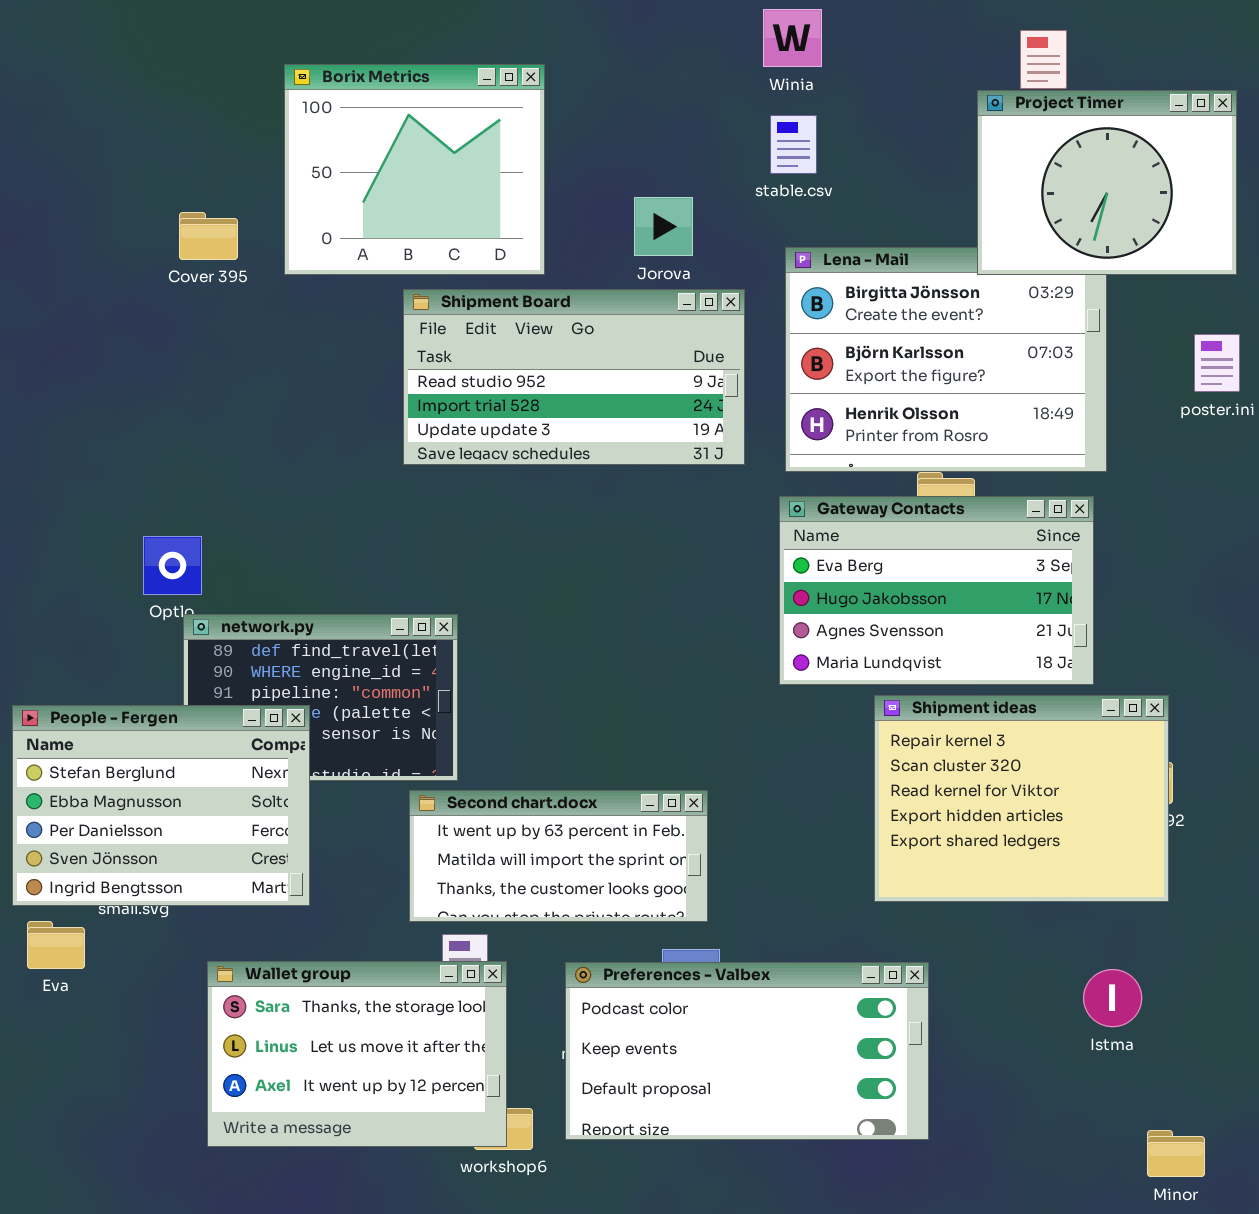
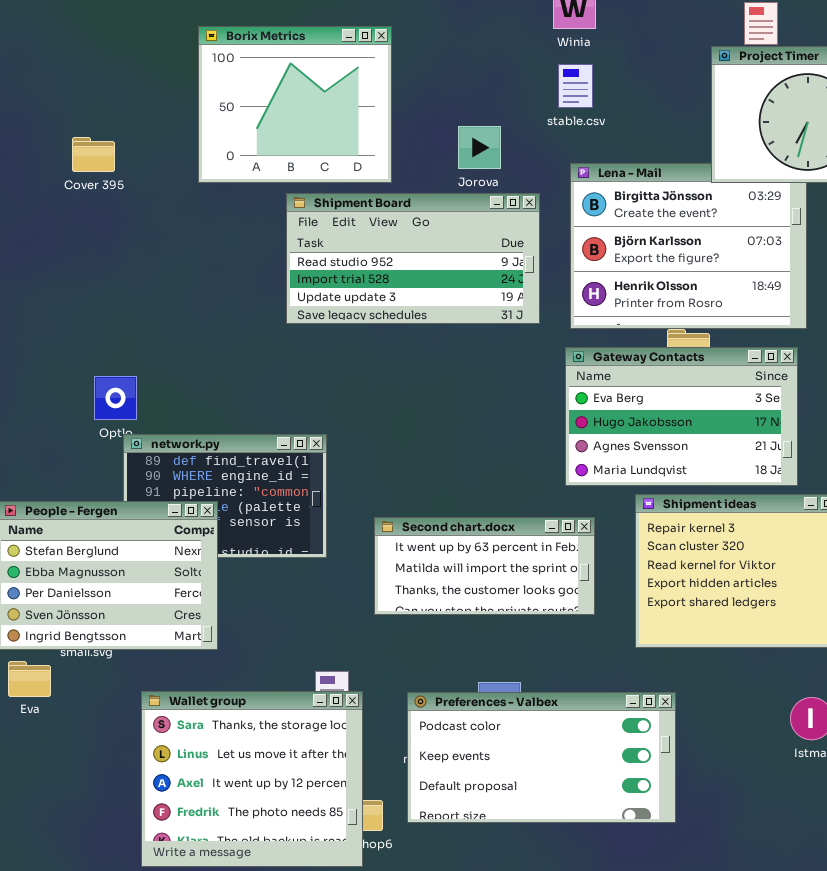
Cover 395: [179,212,238,260] -> [72,137,115,172], moved
Second chart.docx: [409,790,708,922] -> [374,517,595,615], moved
Wallet group: [207,961,507,1147] -> [141,691,363,867], resized

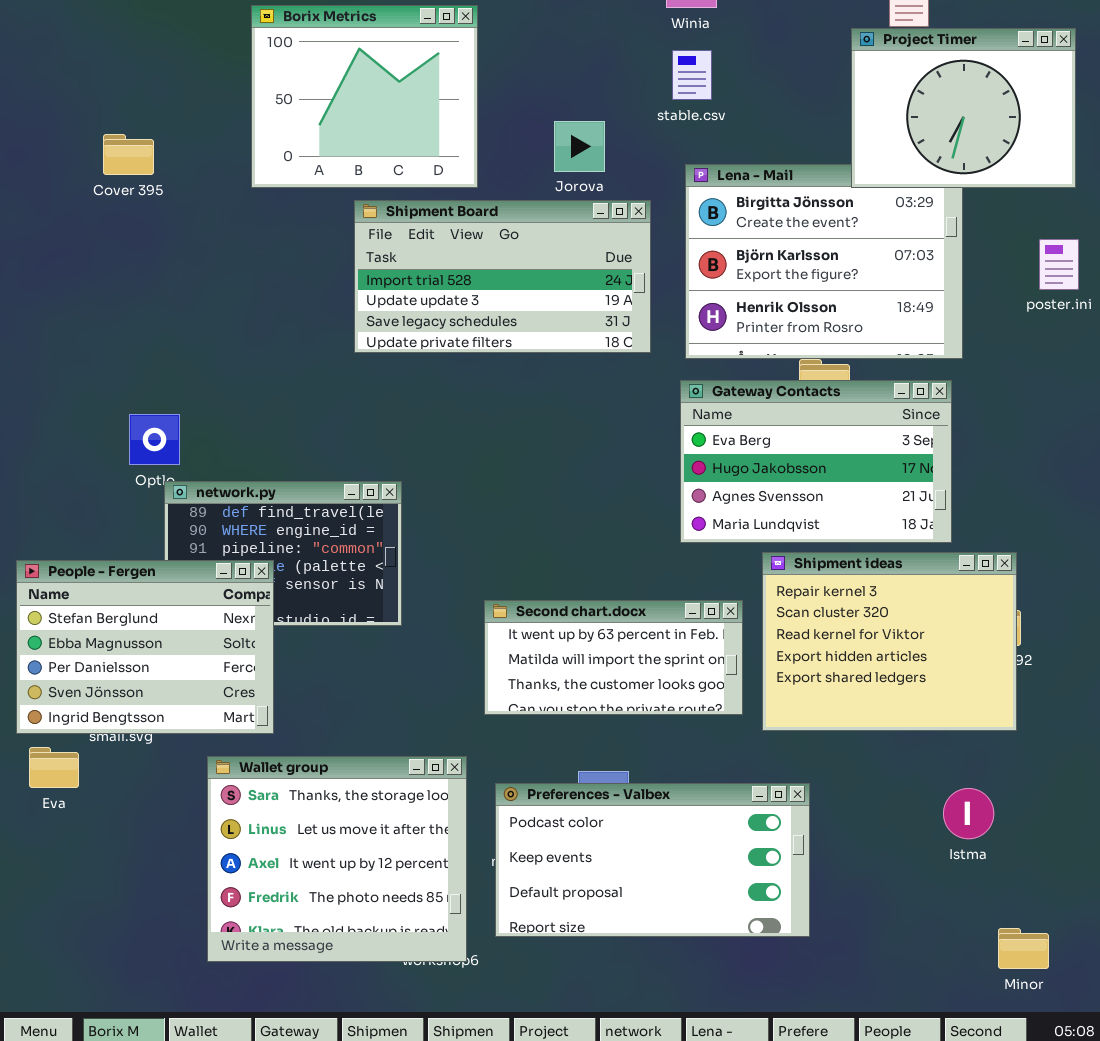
Shipment Board: [286,193,540,324] -> [354,200,651,353], scrolled down 1 row
Second chart.docx: [374,517,595,615] -> [484,600,743,715], moved
Wallet group: [141,691,363,867] -> [207,756,467,962], moved

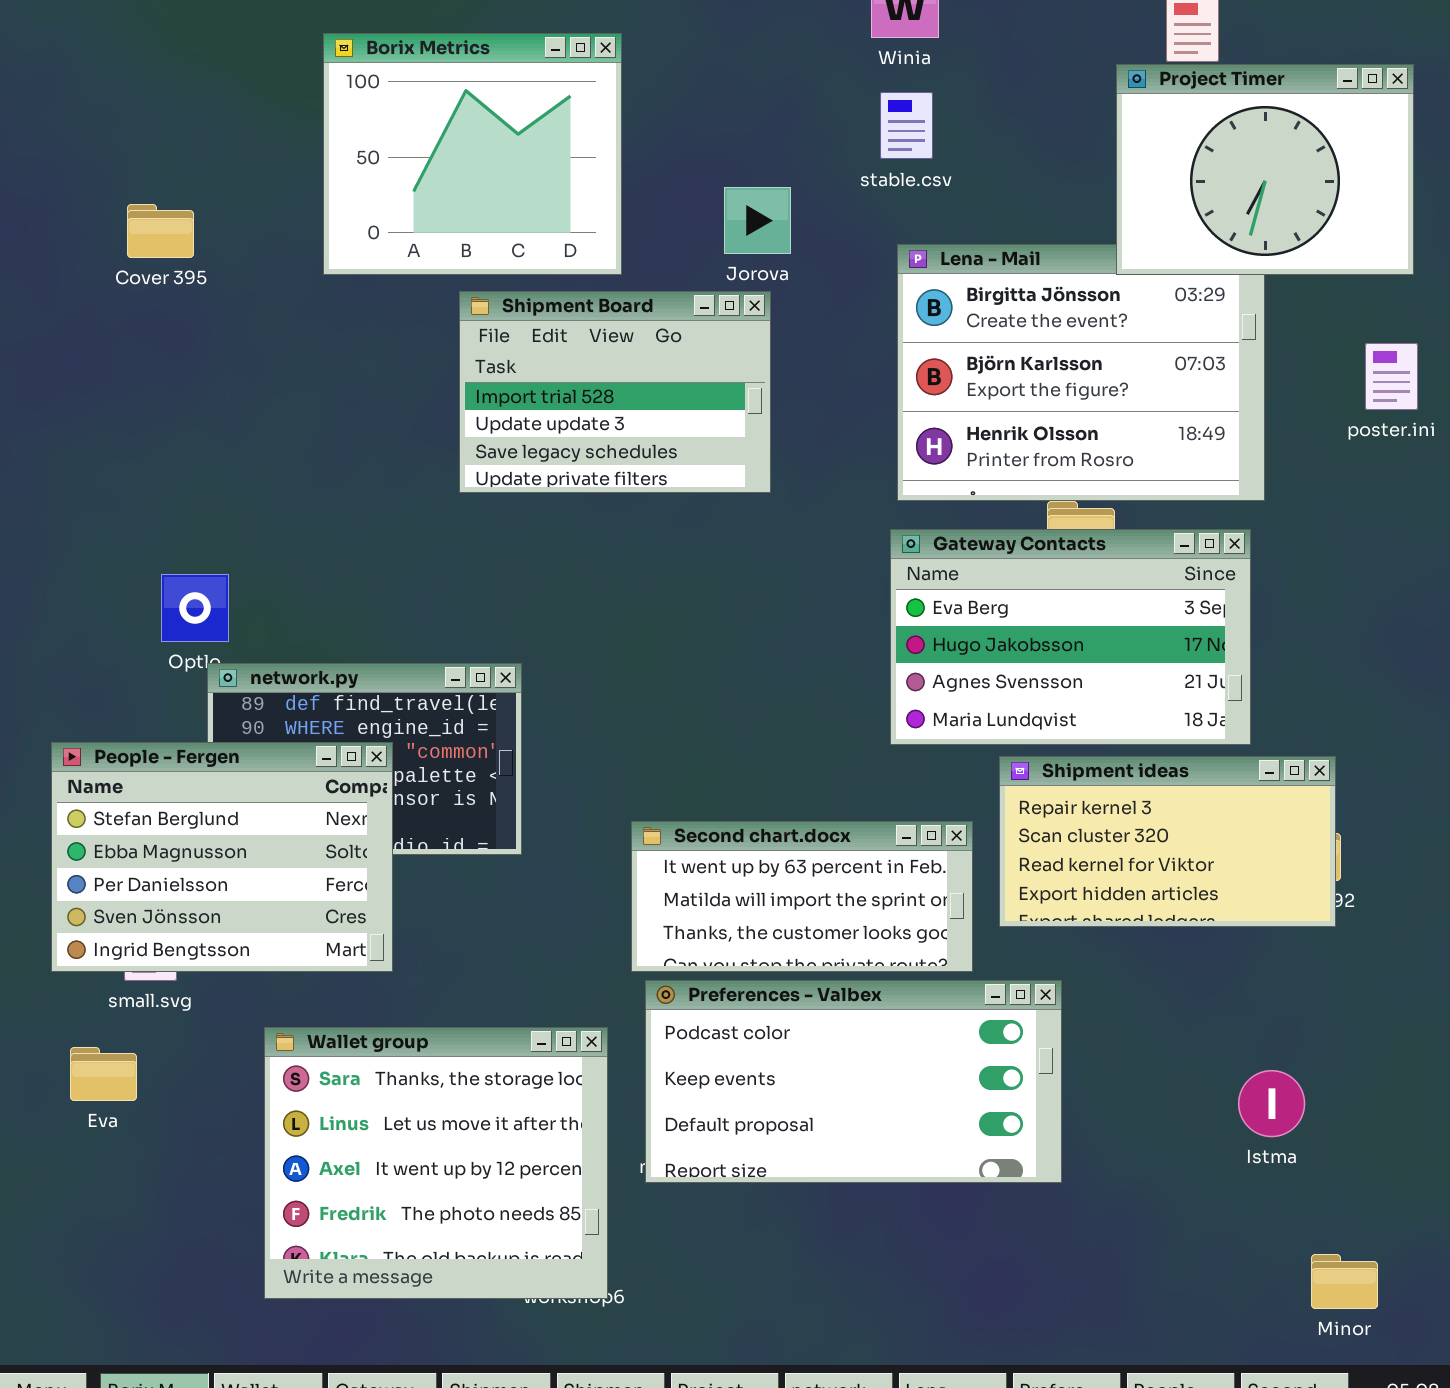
Shipment Board: [354,200,651,353] -> [459,291,771,493], resized
Shipment ideas: [762,552,1017,731] -> [999,756,1336,927], resized
People - Fergen: [16,560,274,734] -> [51,742,393,972], moved
Eva: [29,747,79,788] -> [70,1047,137,1101], moved
Preferences - Valbex: [495,783,810,937] -> [645,980,1062,1183], moved

